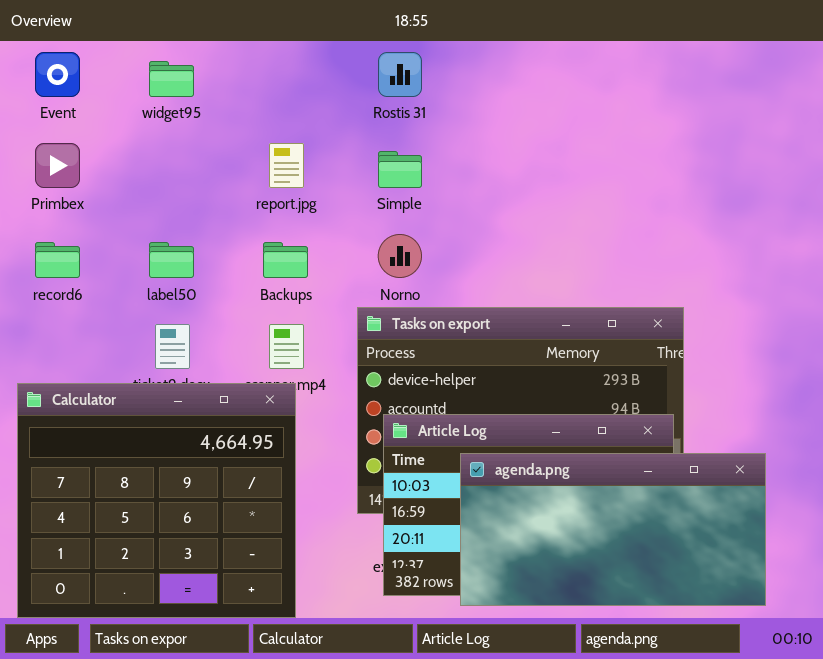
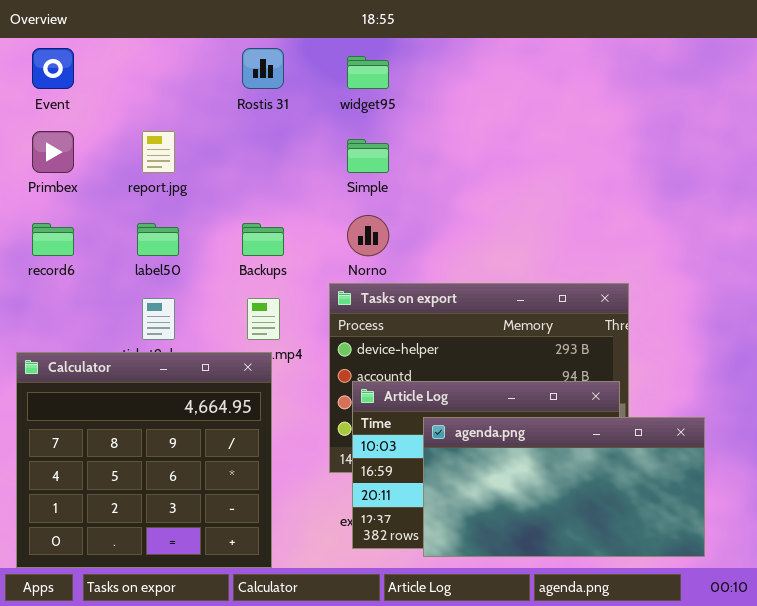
Rostis 31: [378,52,422,97] -> [242,48,284,89], moved
widget95: [149,61,194,97] -> [347,56,389,89], moved
report.jpg: [269,143,304,188] -> [142,131,175,173], moved

